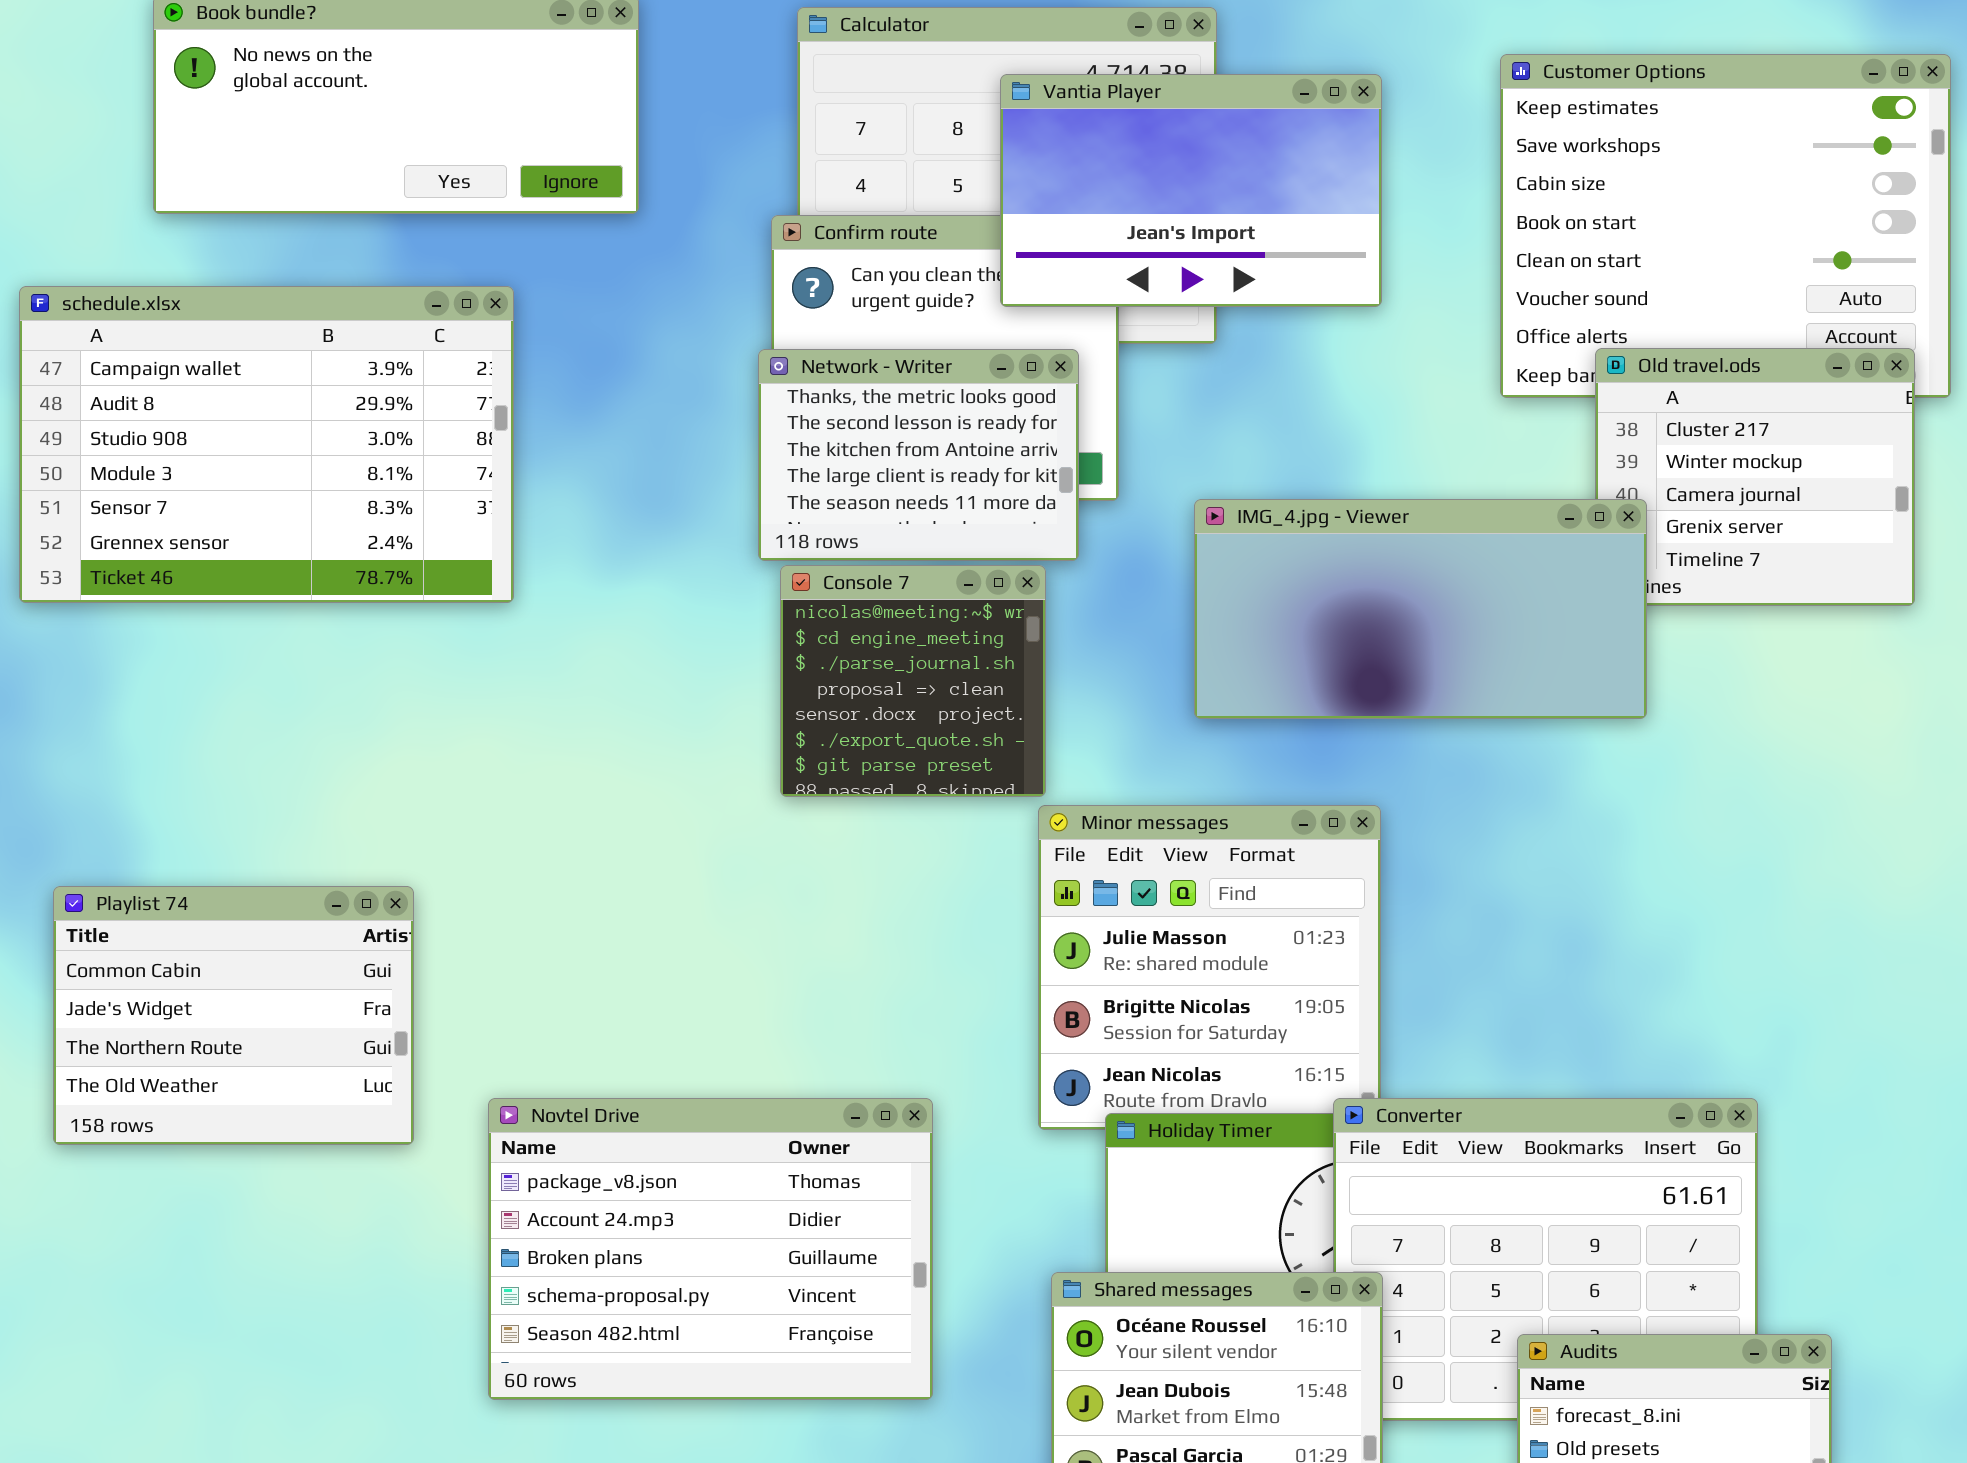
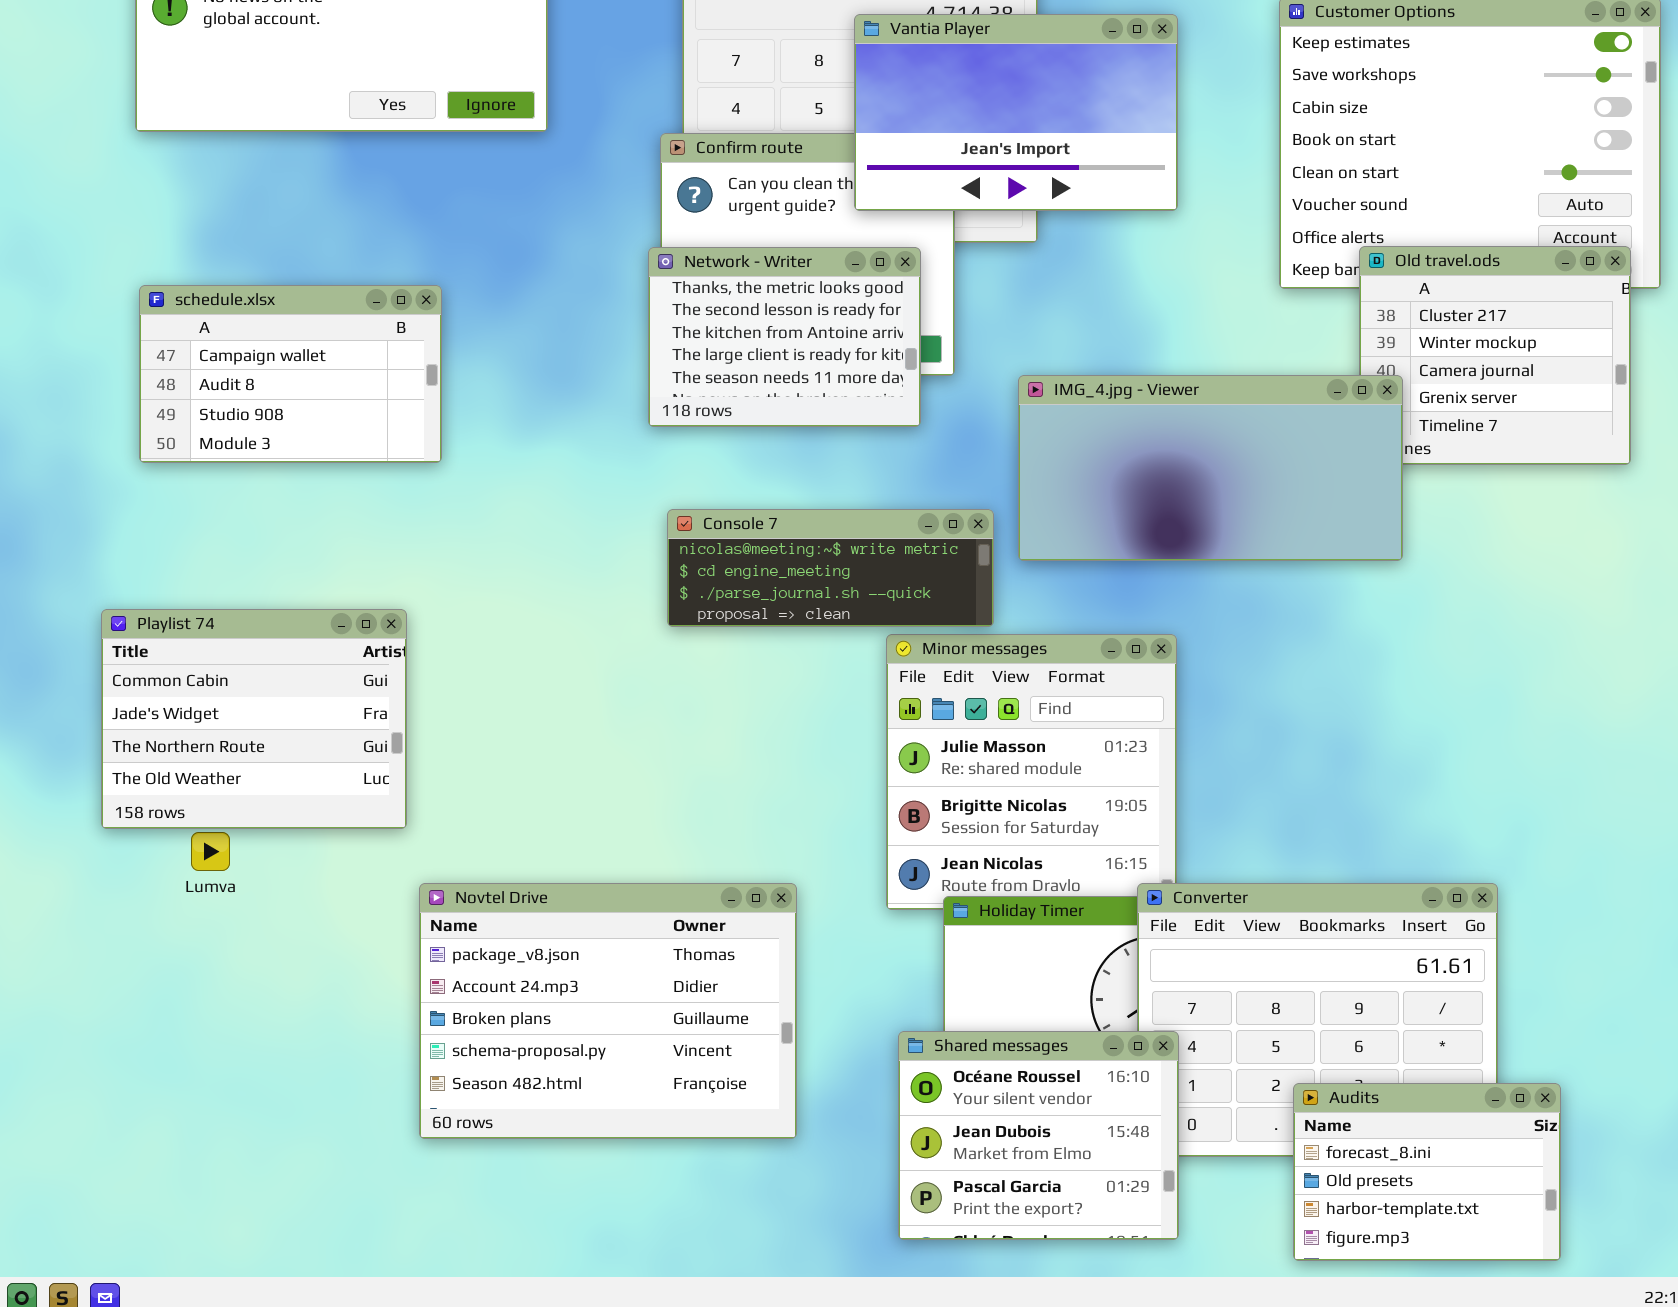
schedule.xlsx: [19,286,514,603] -> [139,285,442,463], resized
Console 7: [780,565,1046,797] -> [667,509,994,627], resized
Playlist 74: [53,886,414,1145] -> [101,609,407,829], moved

